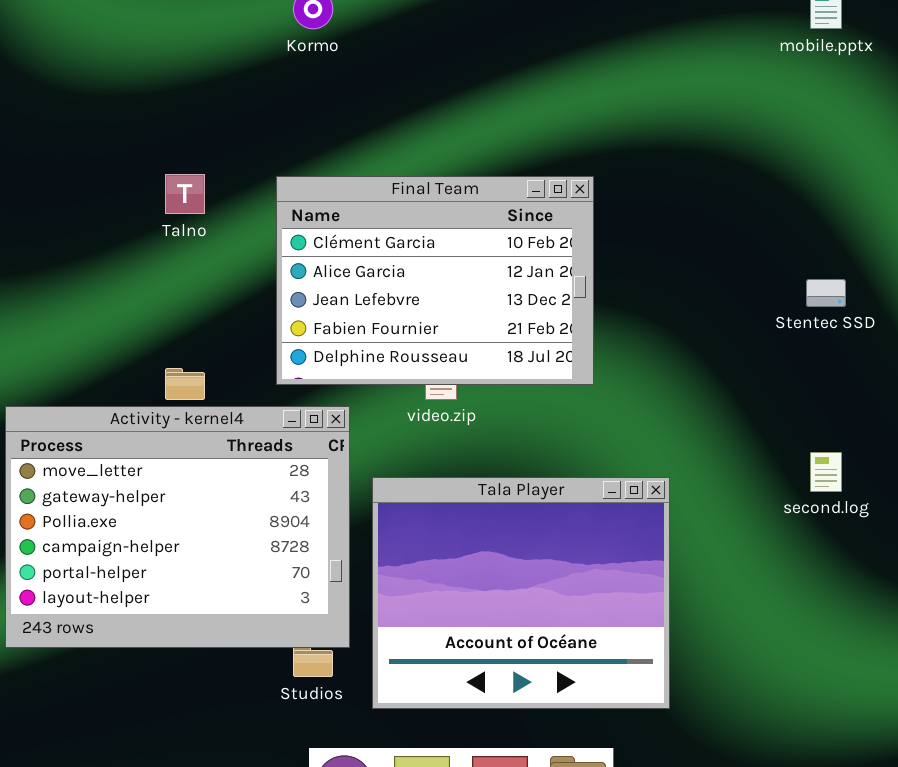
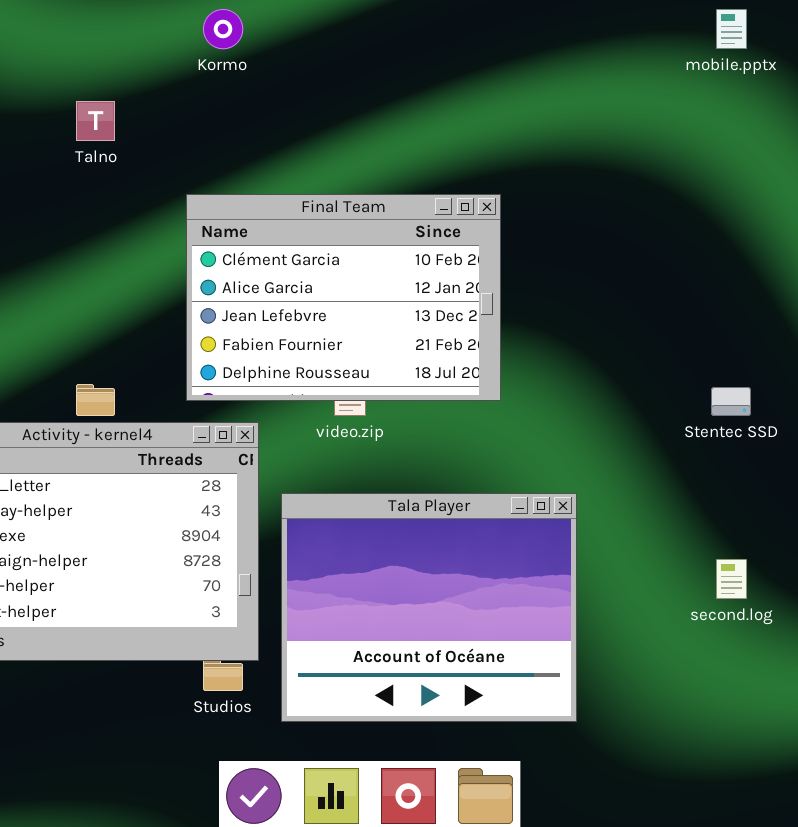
Talno: [165,174,205,214] -> [76,101,115,141], moved
Stentec SSD: [806,279,846,307] -> [711,387,751,416], moved
second.log: [810,452,842,492] -> [716,559,747,599], moved

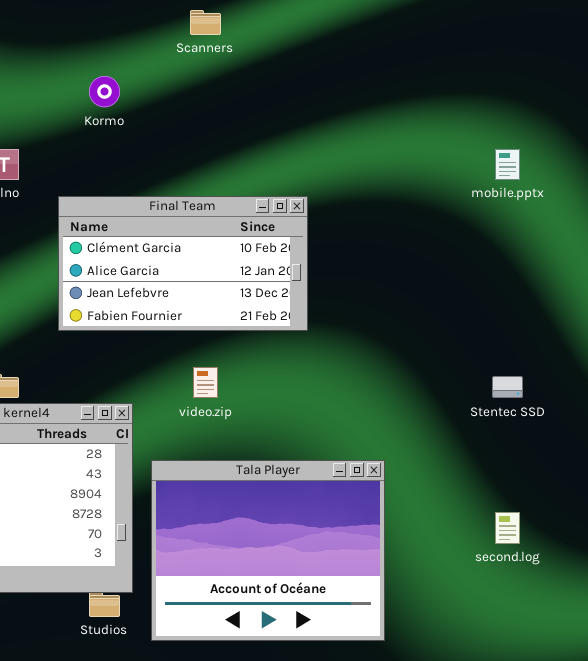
mobile.pptx: [716,9,747,49] -> [495,149,520,180], moved
Final Team: [186,194,501,401] -> [58,196,308,331], moved, resized

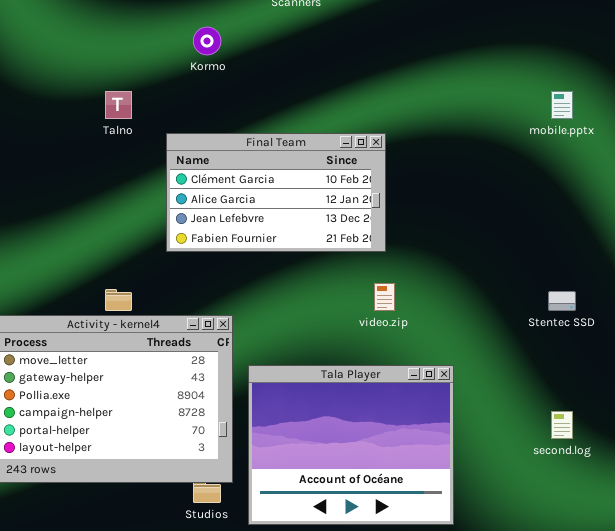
video.zip: [193,367,218,398] -> [374,283,395,311], moved

